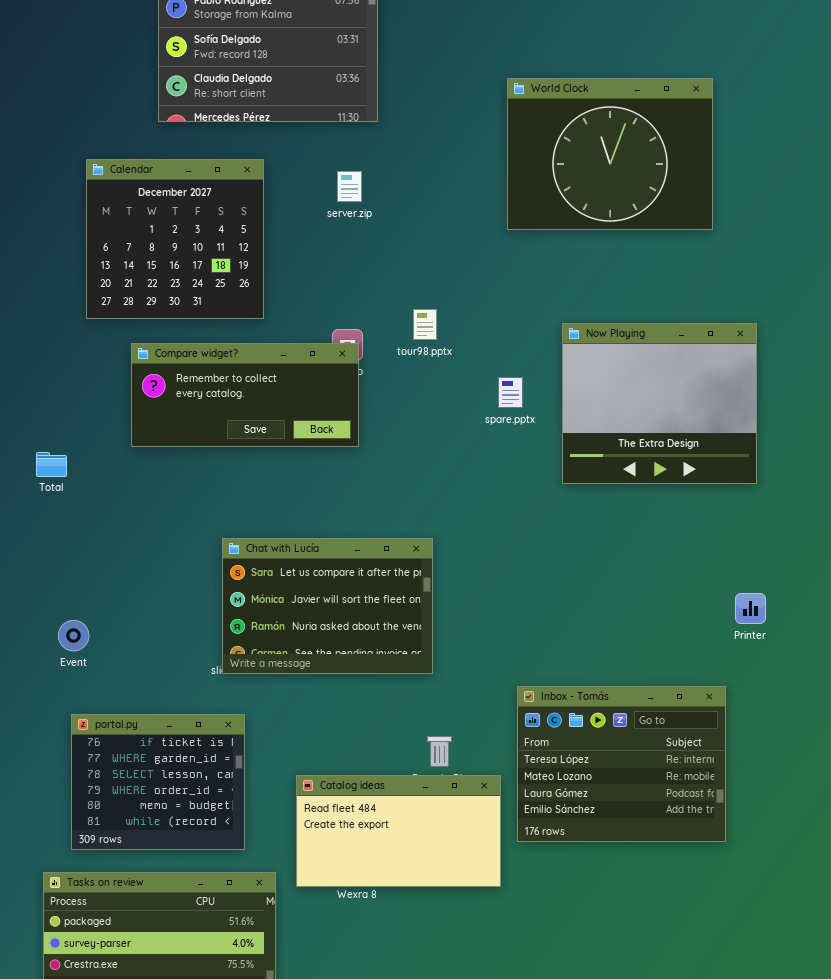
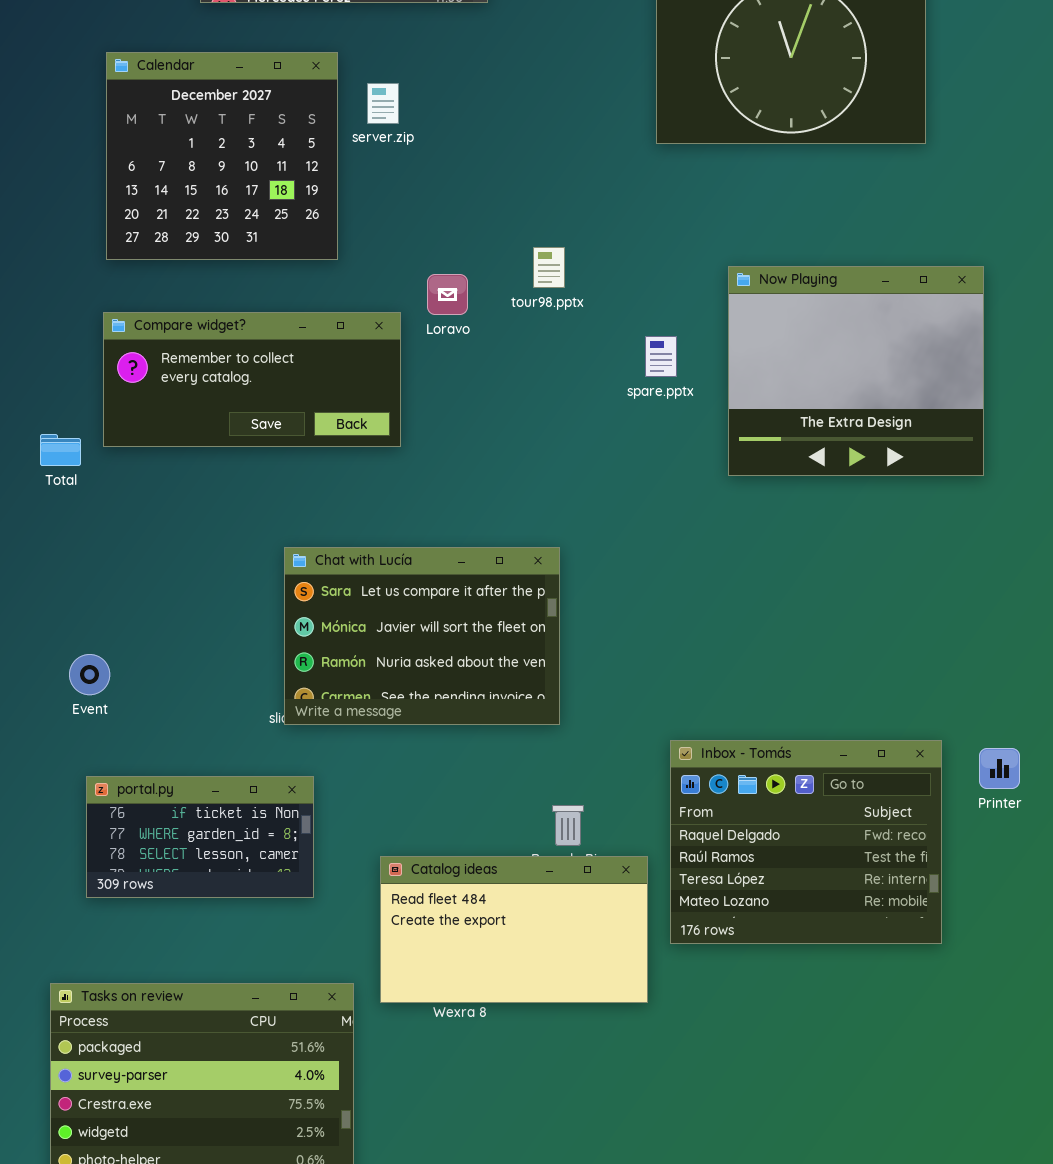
server.zip: [337,171,362,202] -> [367,83,399,124], moved
Compare widget?: [131,343,359,447] -> [103,312,401,447], moved
Printer: [735,593,766,624] -> [979,748,1020,789], moved
Inbox - Tomás: [517,686,726,842] -> [670,740,942,944], scrolled up 2 rows
portal.py: [71,714,245,850] -> [86,776,314,898], resized

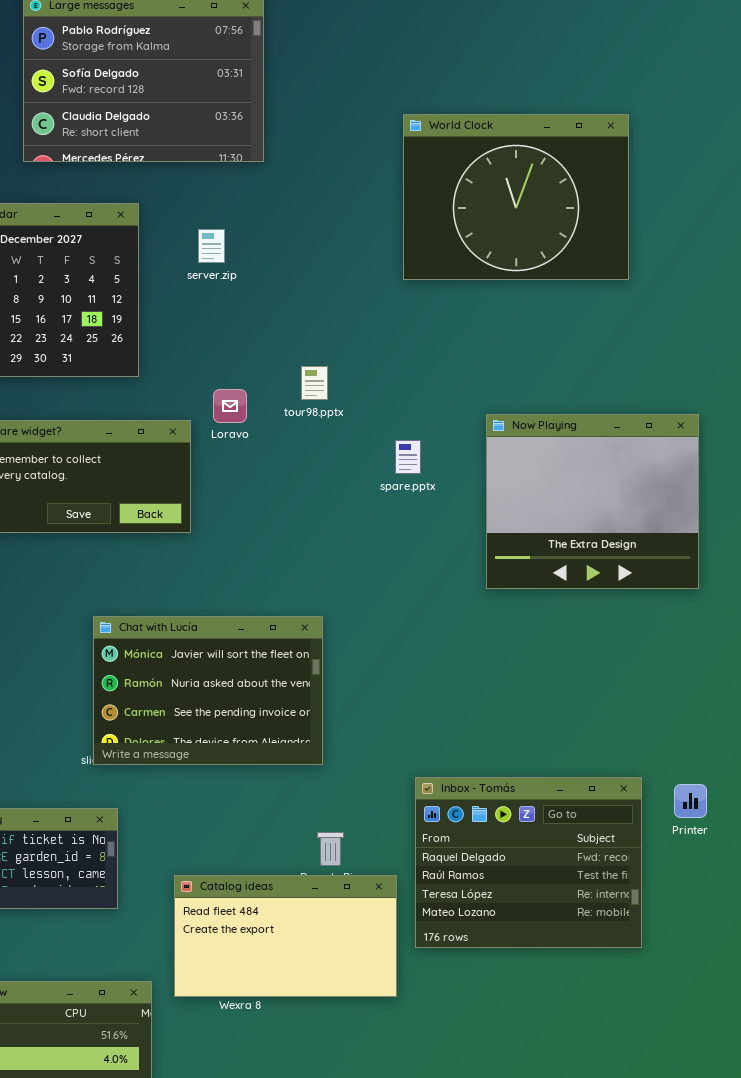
server.zip: [367,83,399,124] -> [198,229,225,263], moved
Now Playing: [728,266,984,476] -> [486,414,699,589], moved
Chat with Lucía: [284,547,560,725] -> [93,616,323,765], scrolled down 1 row

